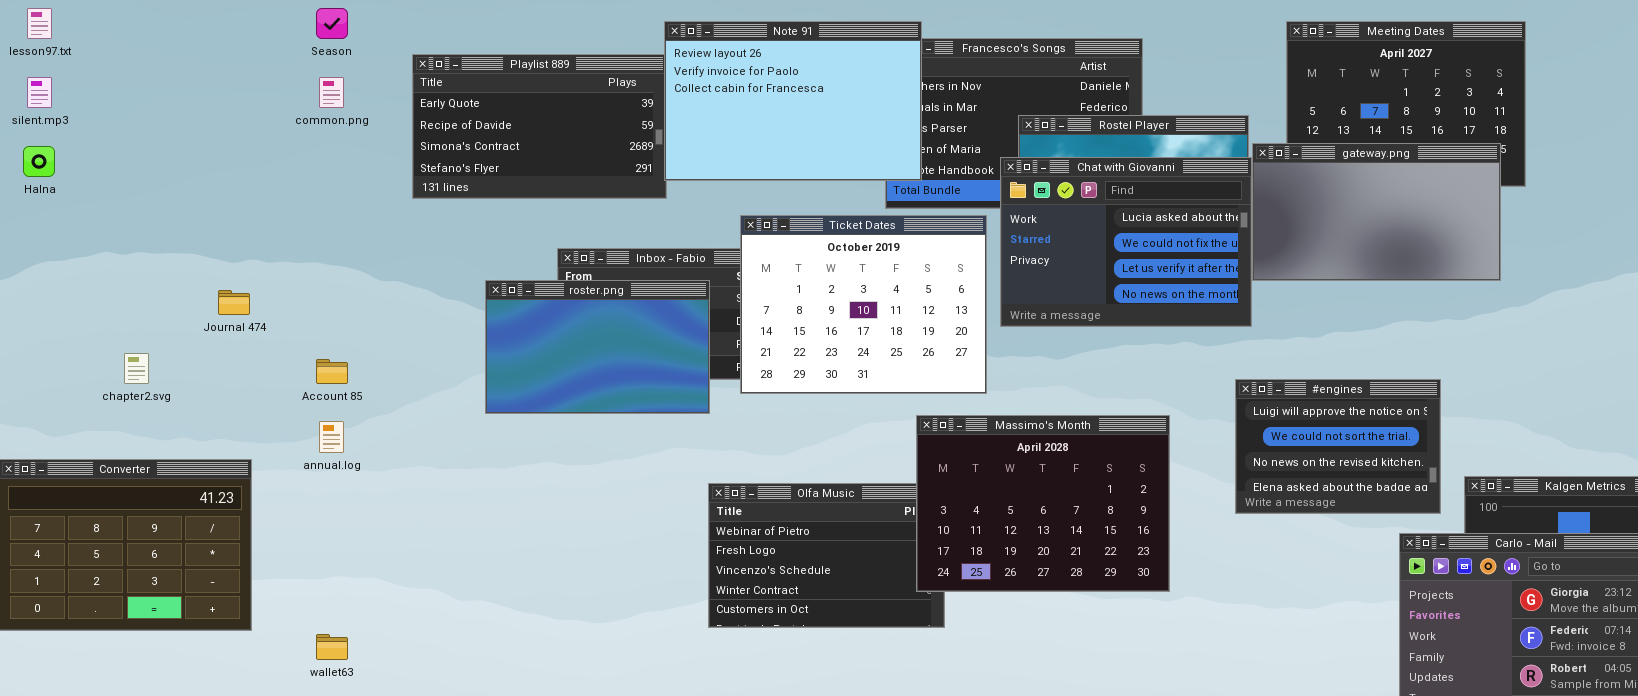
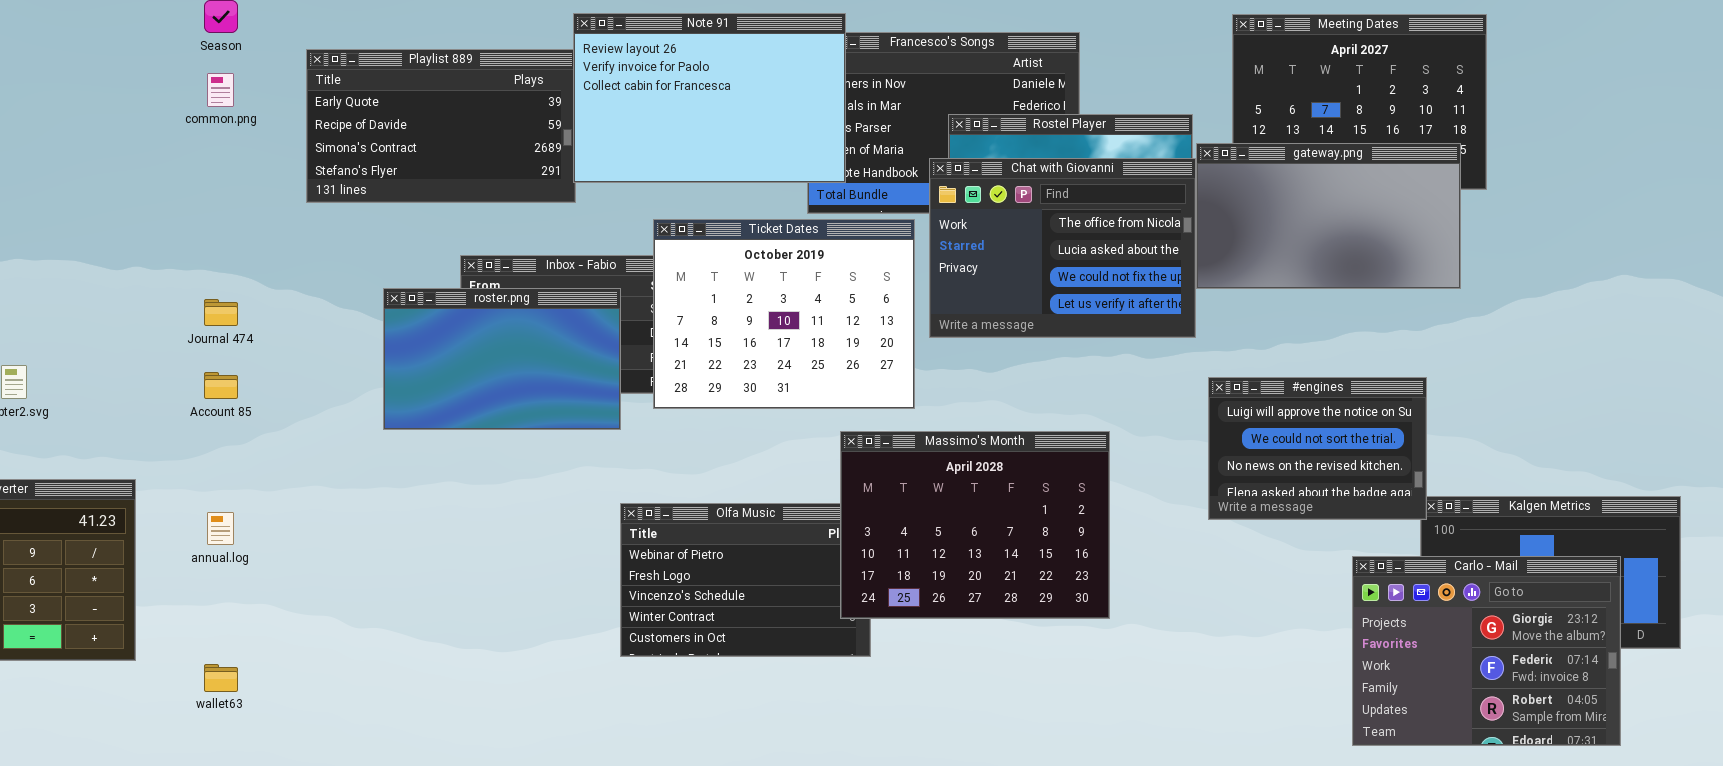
Chat with Giovanni: [1000,157,1252,327] -> [929,158,1196,338], scrolled up 1 row
Journal 474: [218,290,250,315] -> [204,299,238,326], moved
#engines: [1235,379,1441,514] -> [1208,377,1427,520], moved
annual.log: [319,421,344,453] -> [207,512,234,545], moved

